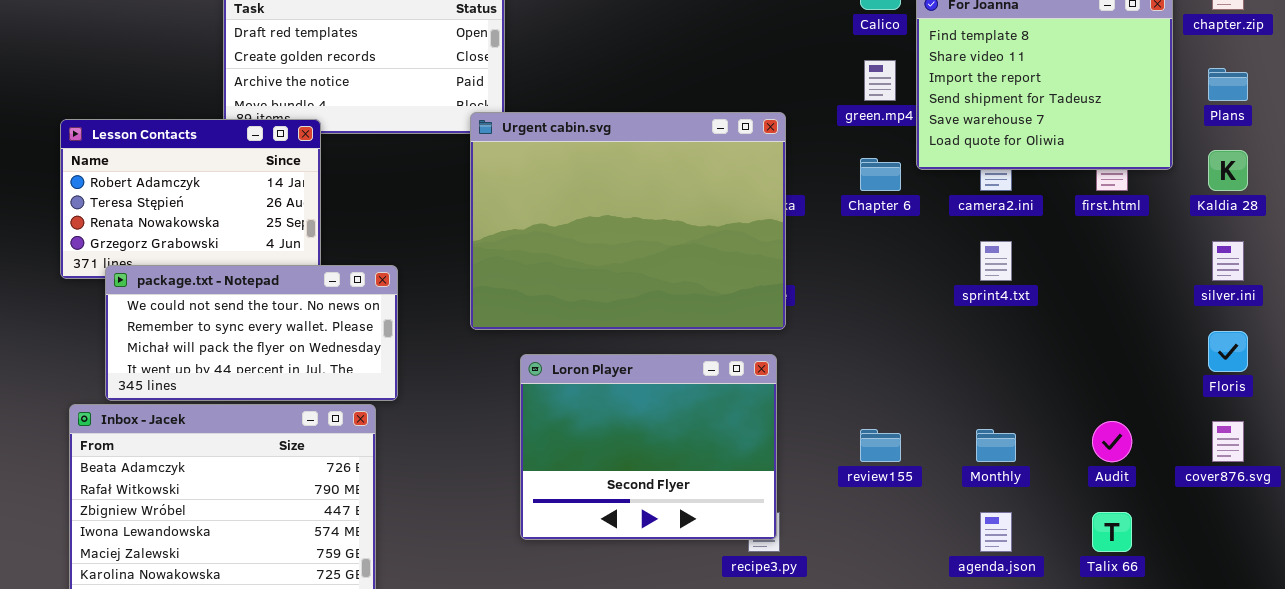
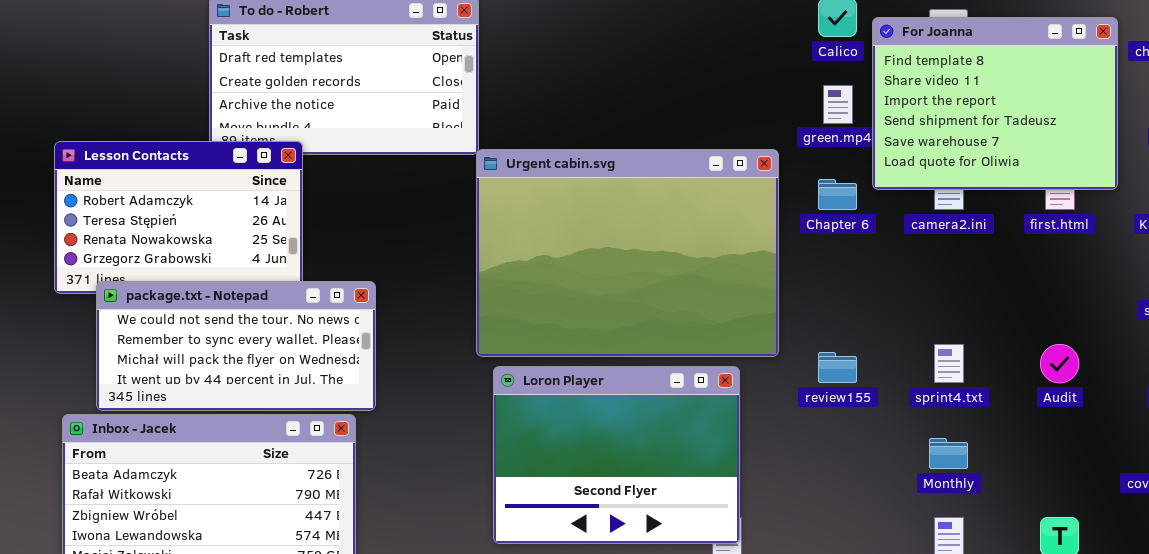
Urgent cabin.svg: [470,112,786,330] -> [476,149,779,357], moved
sprint4.txt: [980,241,1012,281] -> [934,344,964,383], moved
Audit: [1092,421,1132,462] -> [1040,344,1079,383], moved
review155: [860,429,901,462] -> [818,352,857,383], moved

